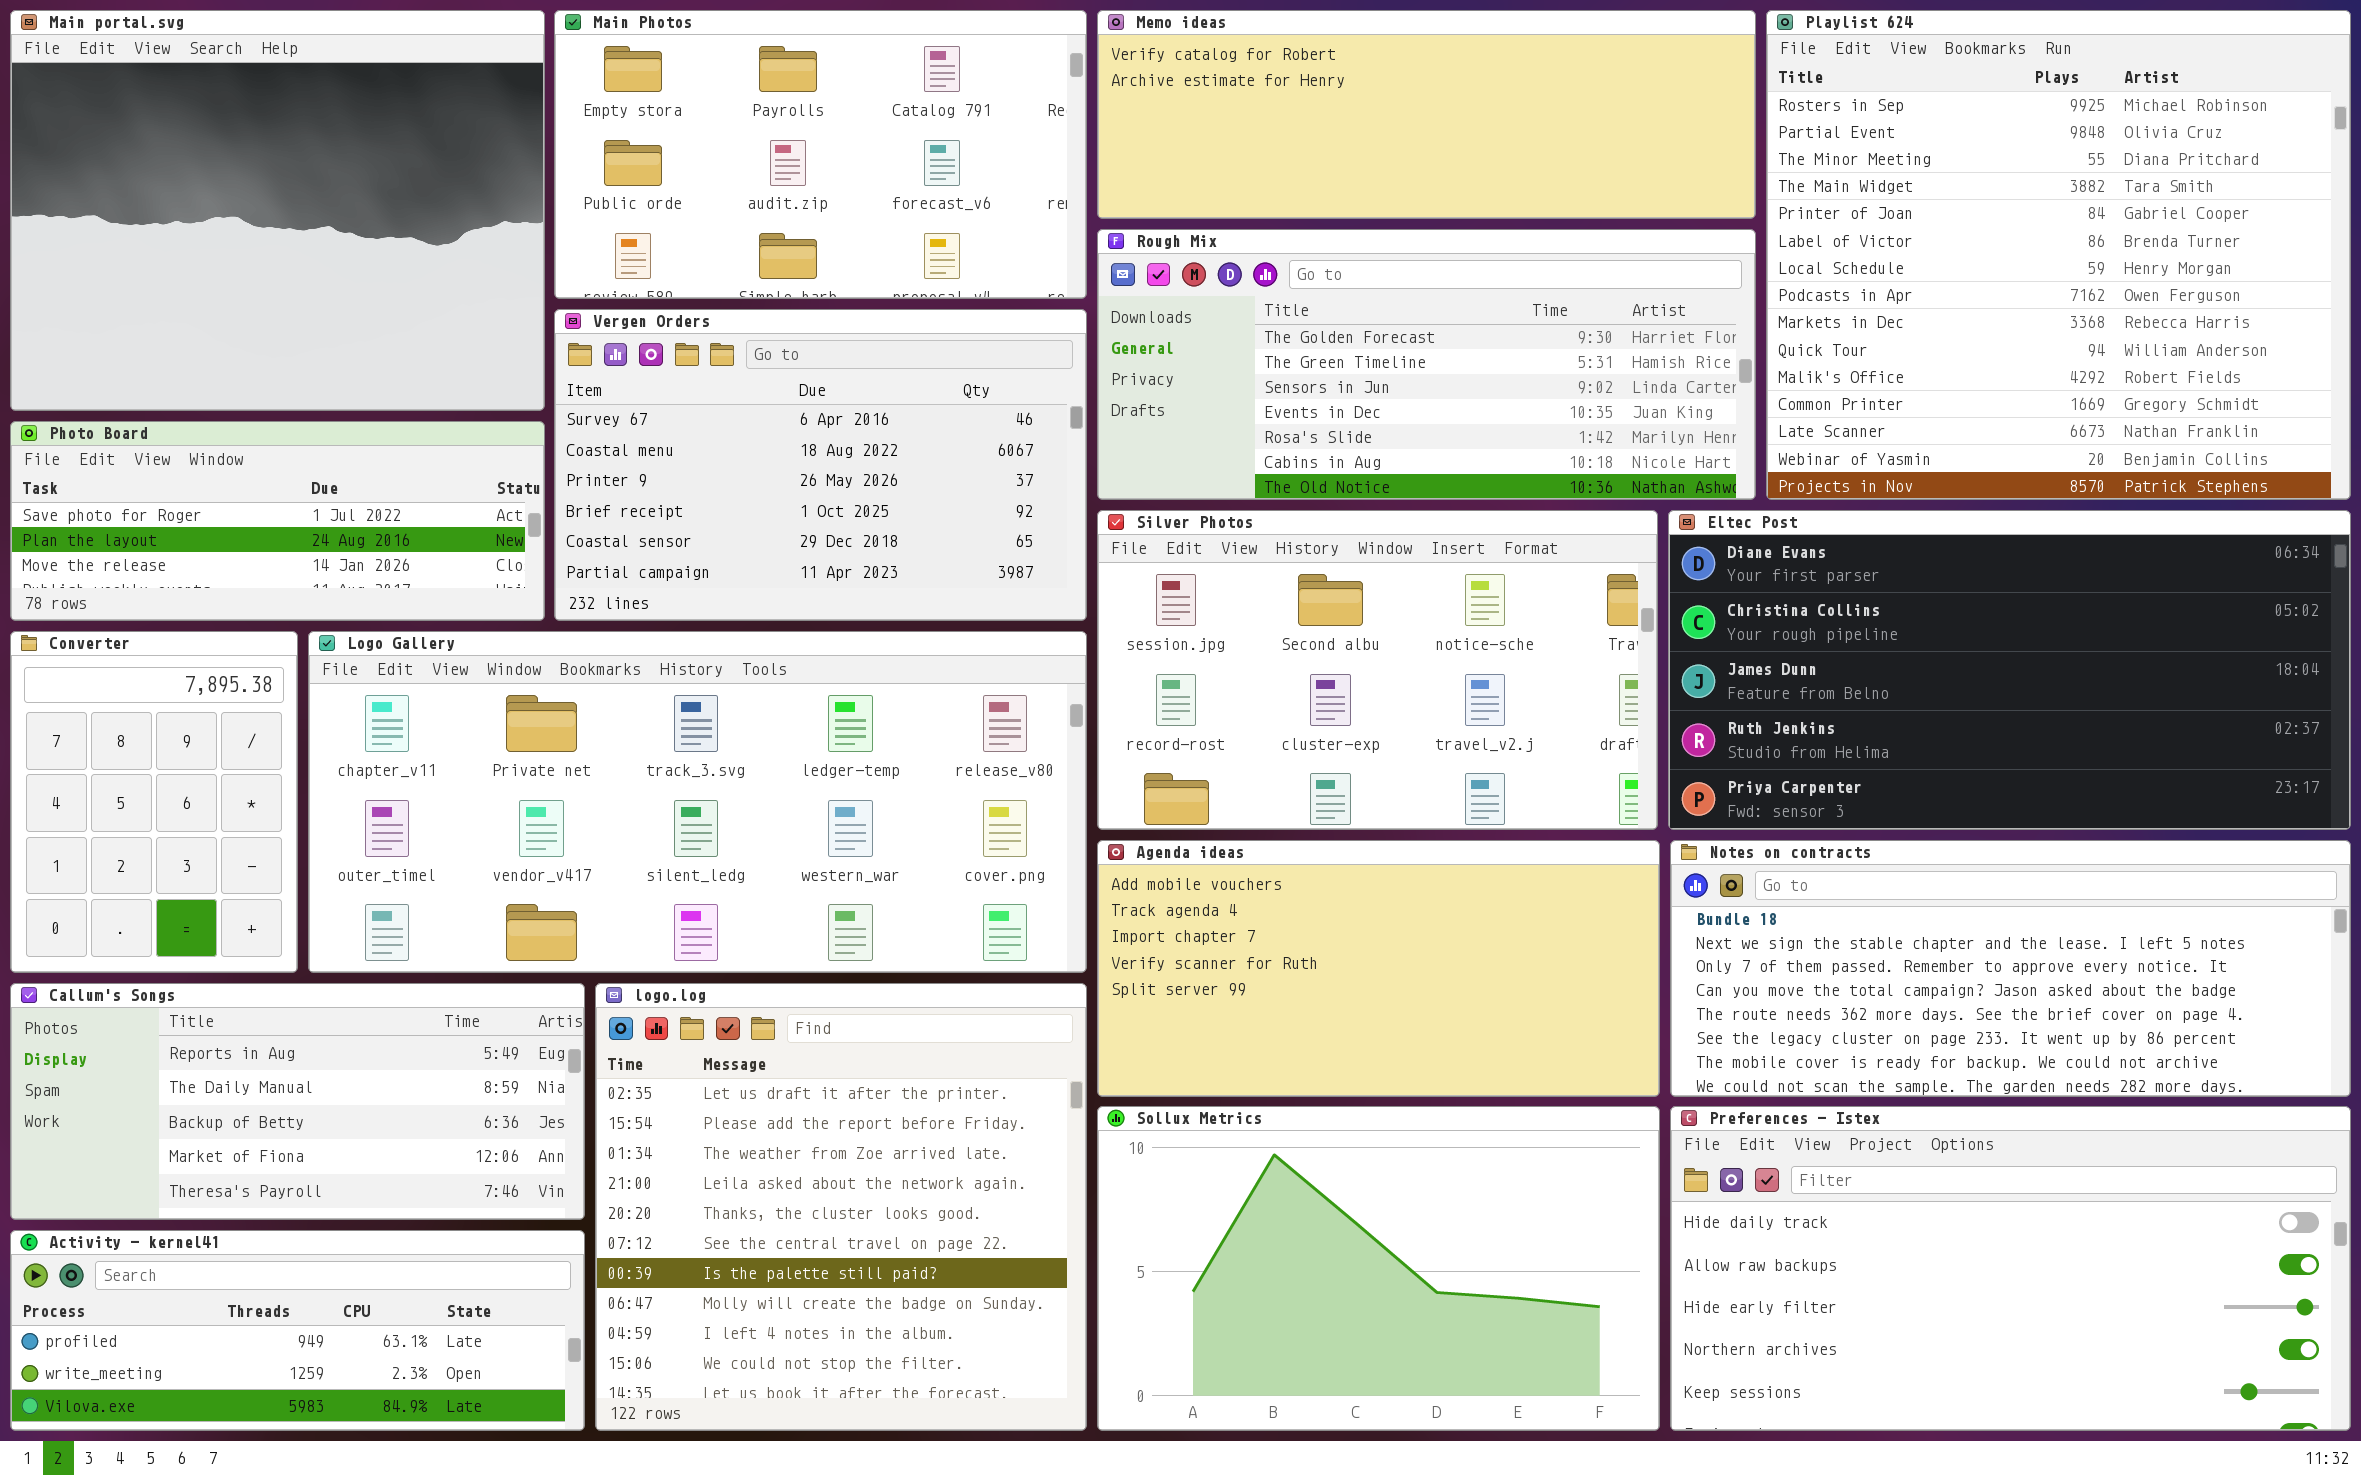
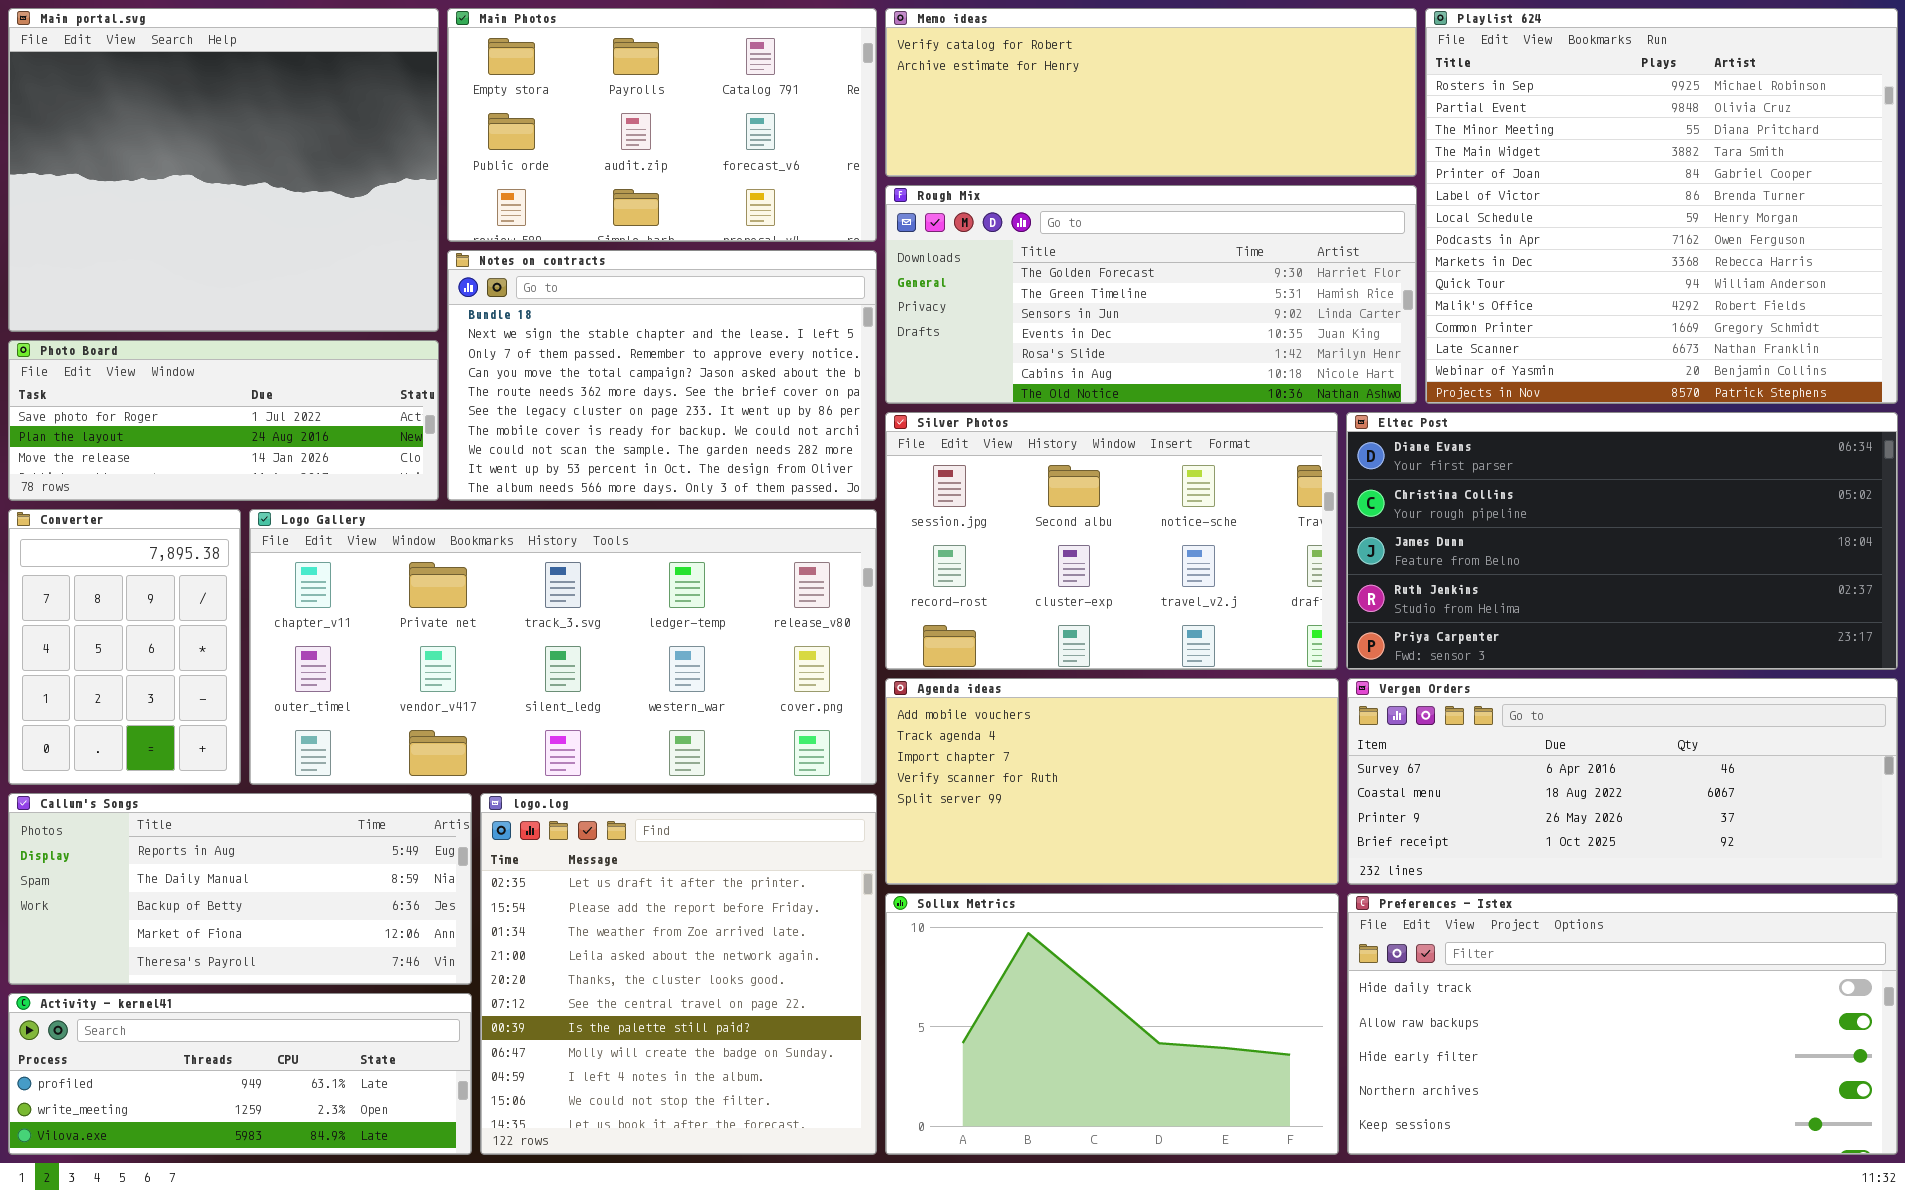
Vergen Orders: [554,309,1087,621] -> [1347,678,1898,885], moved, resized
Notes on contracts: [1670,840,2351,1097] -> [447,250,877,501], moved, resized

